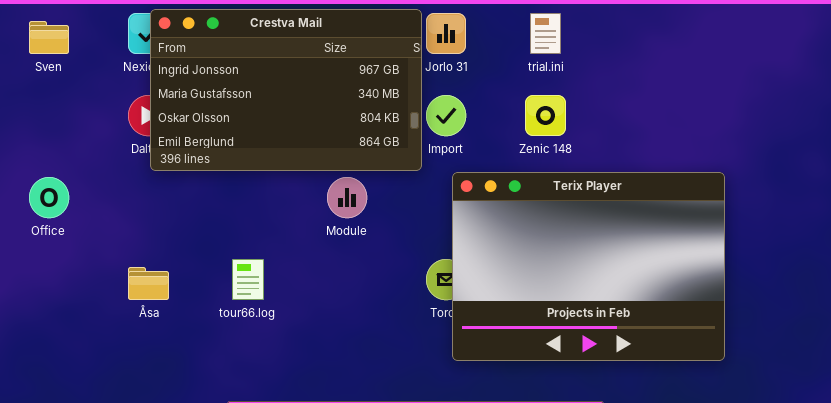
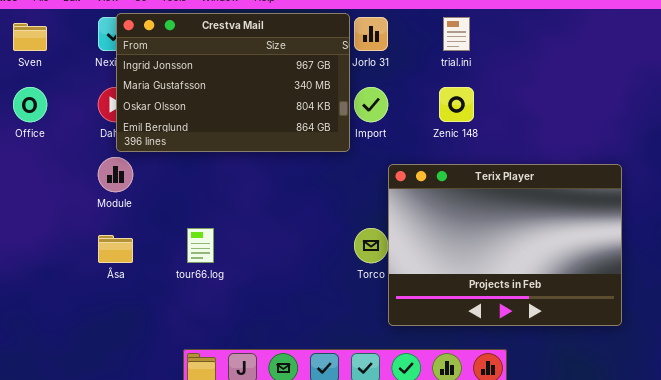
Terix Player: [452,172,725,361] -> [388,164,622,326], moved
Office: [29,177,69,218] -> [13,87,47,122], moved
Module: [327,177,367,218] -> [98,157,133,192], moved

